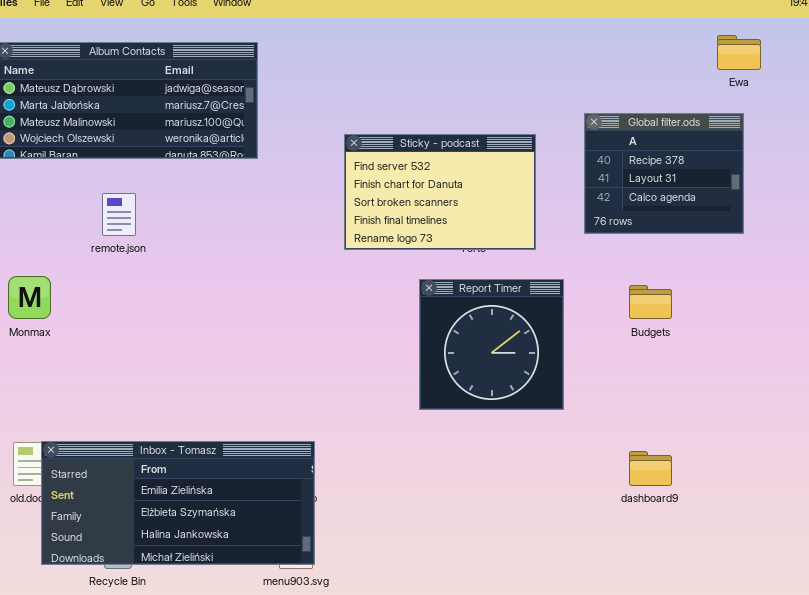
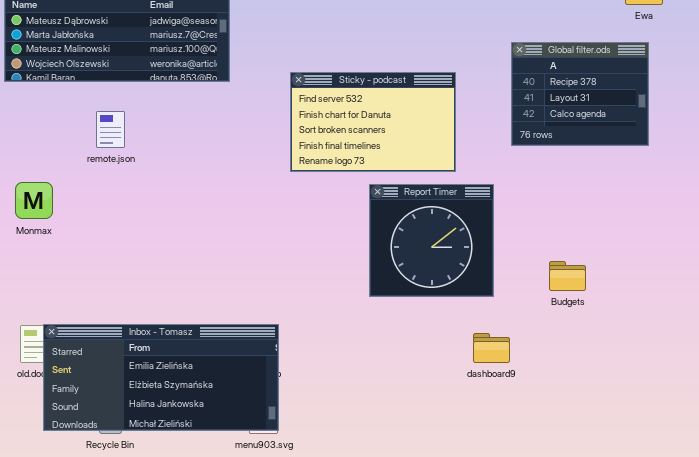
Sticky - podcast: [344,134,536,250] -> [290,72,456,172], moved
Budgets: [629,285,672,319] -> [549,261,586,291], moved
dashboard9: [629,451,672,486] -> [473,333,510,363], moved

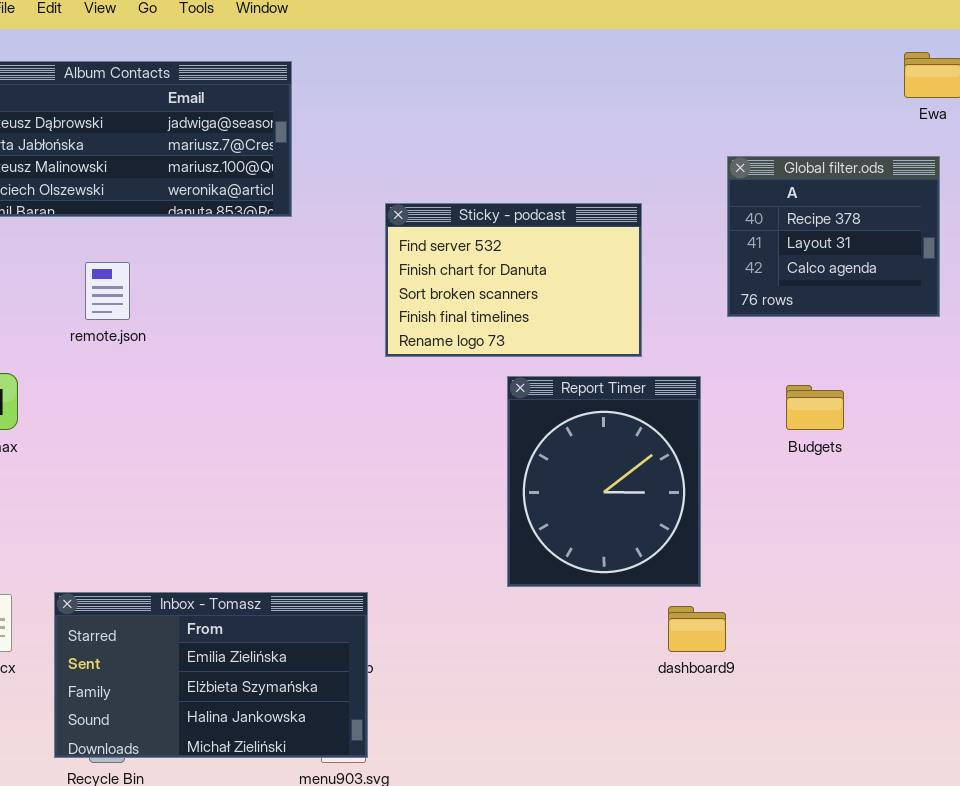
Report Timer: [369,184,494,297] -> [507,376,701,587], resized
Budgets: [549,261,586,291] -> [786,385,844,430], moved
Inbox - Tomasz: [43,324,279,431] -> [54,592,368,758], resized

